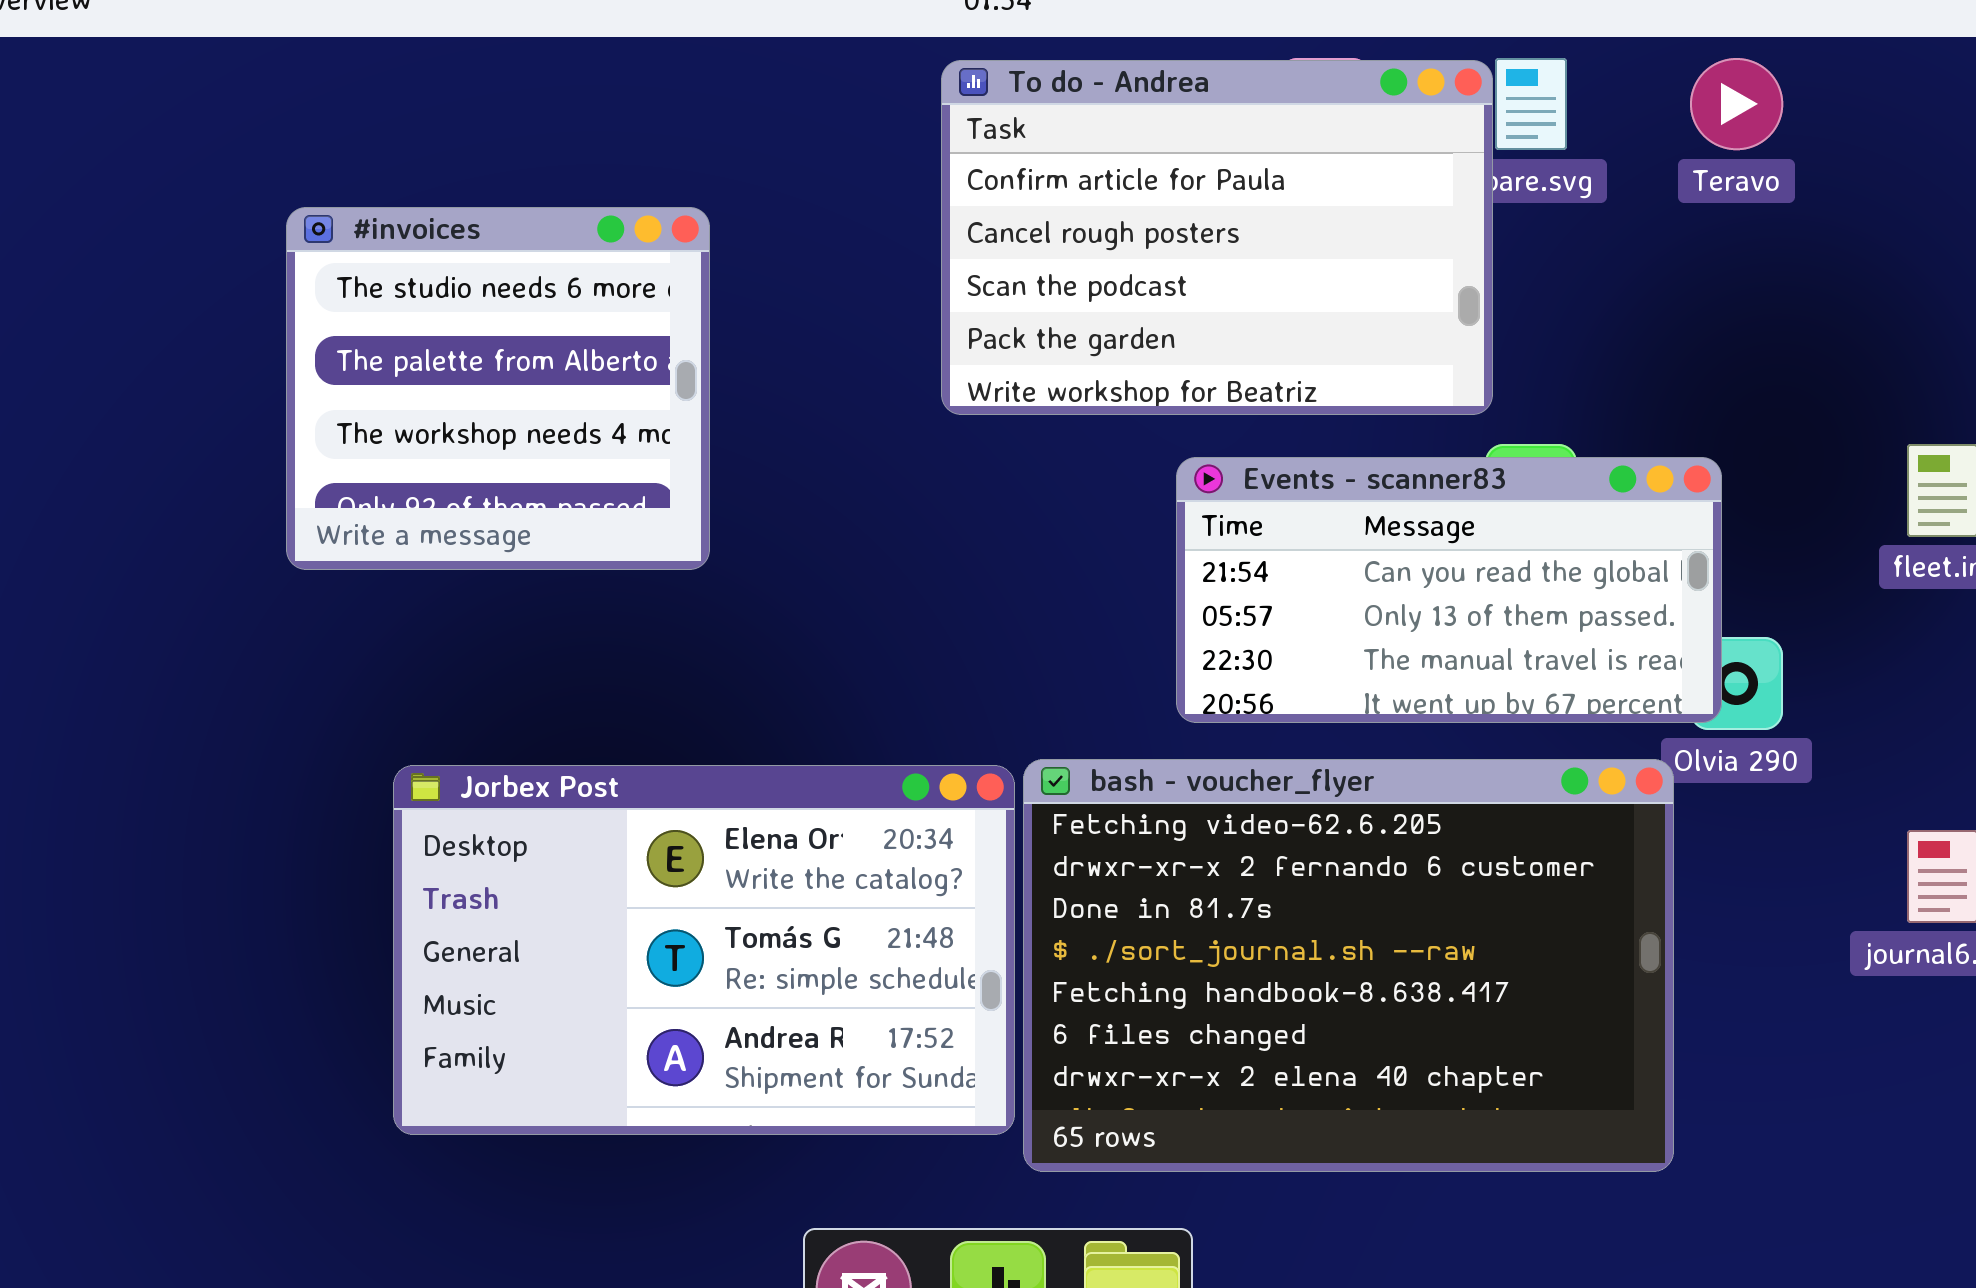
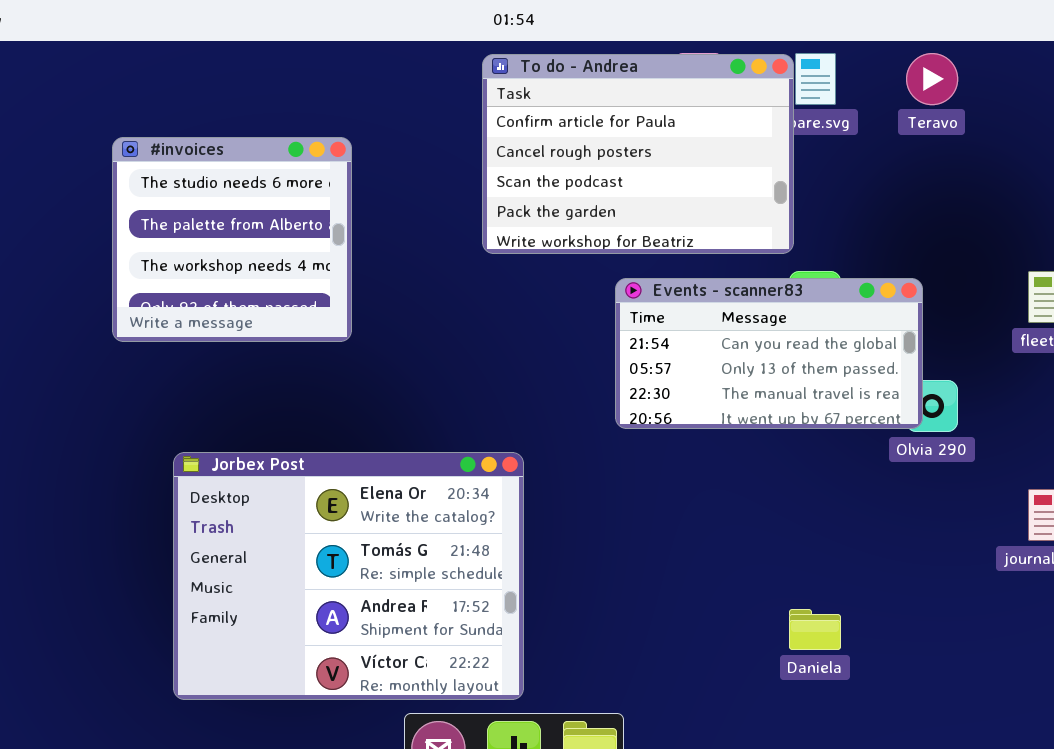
bash - voucher_flyer: [1023,759,1674,1172] -> none, closed
Jorbex Post: [393,765,1015,1135] -> [173,452,524,700], resized

